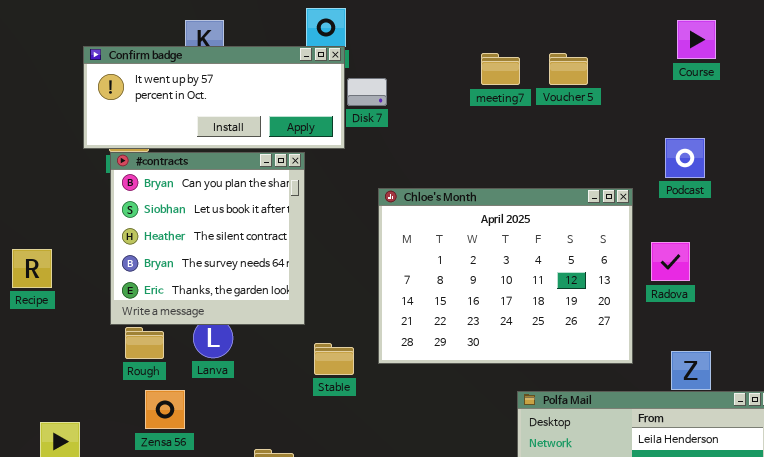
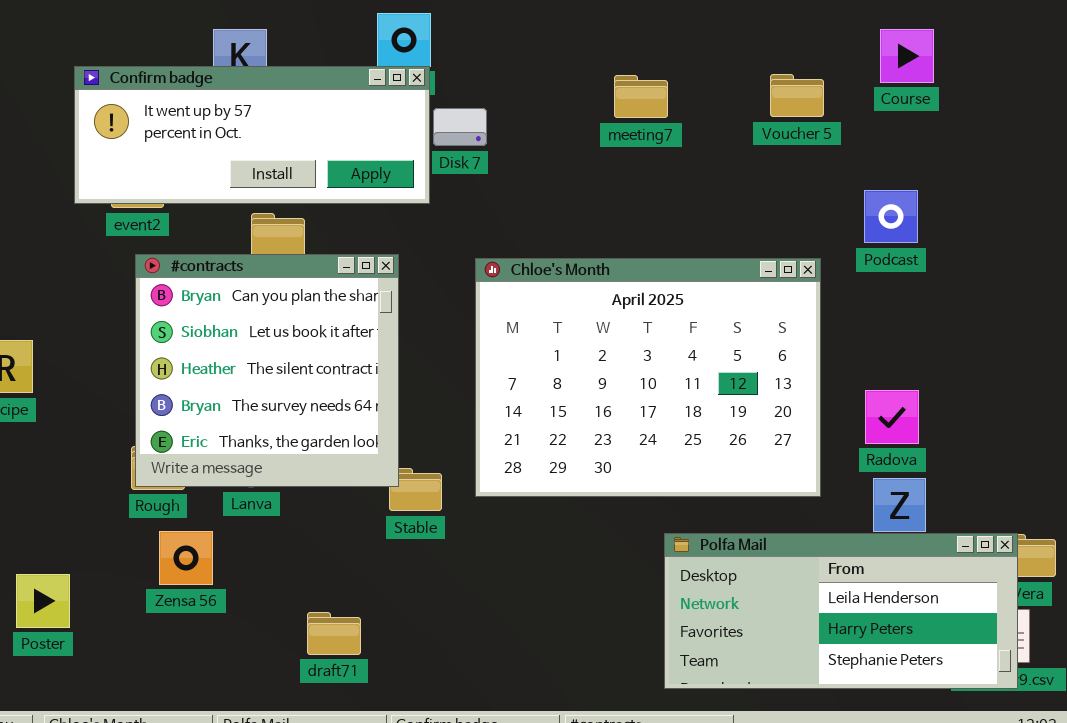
Voucher 5: [549,53,588,85] -> [770,74,824,117], moved
#contracts: [110,152,305,325] -> [135,254,399,487], moved
Radova: [651,242,690,281] -> [865,390,919,444], moved

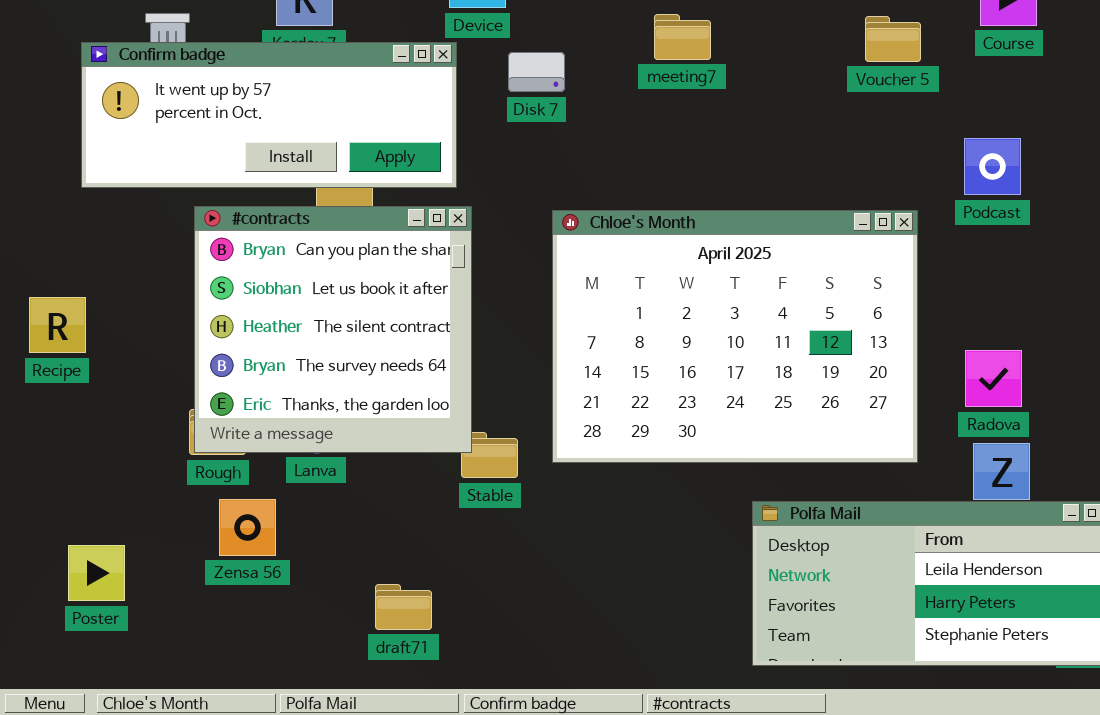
Confirm badge: [74,66,430,204] -> [81,42,457,188], moved
meeting7: [614,75,668,118] -> [654,14,711,60], moved

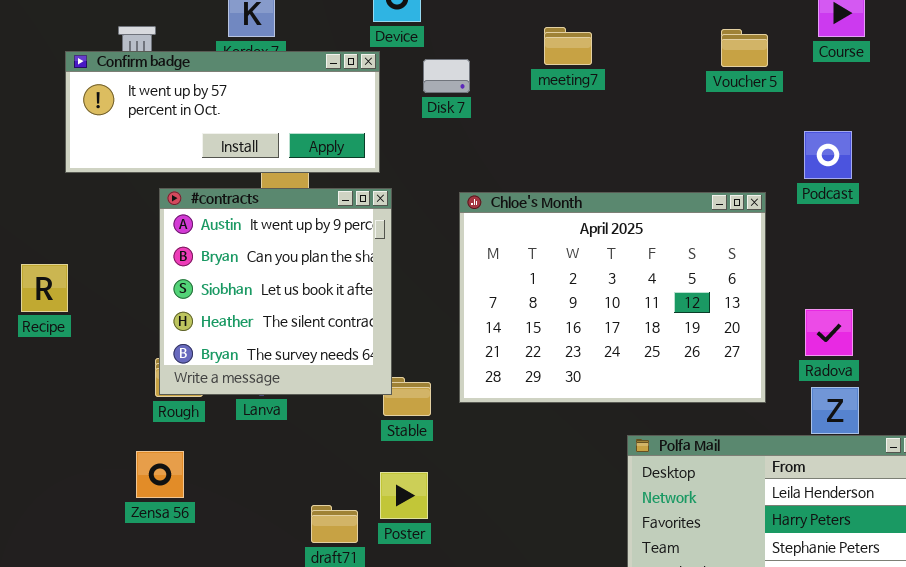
#contracts: [194,206,472,453] -> [159,188,392,395], scrolled up 1 row
Zensa 56: [219,499,276,556] -> [136,451,184,498], moved
Poster: [68,545,125,601] -> [380,472,428,519], moved

